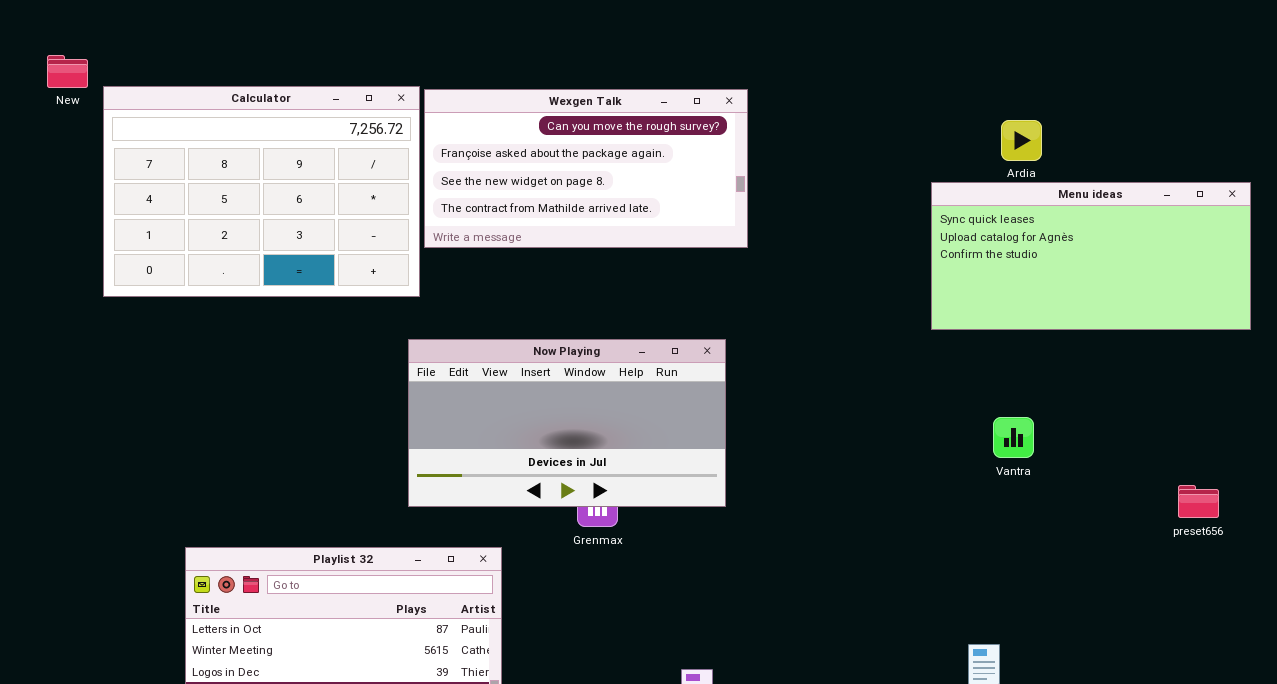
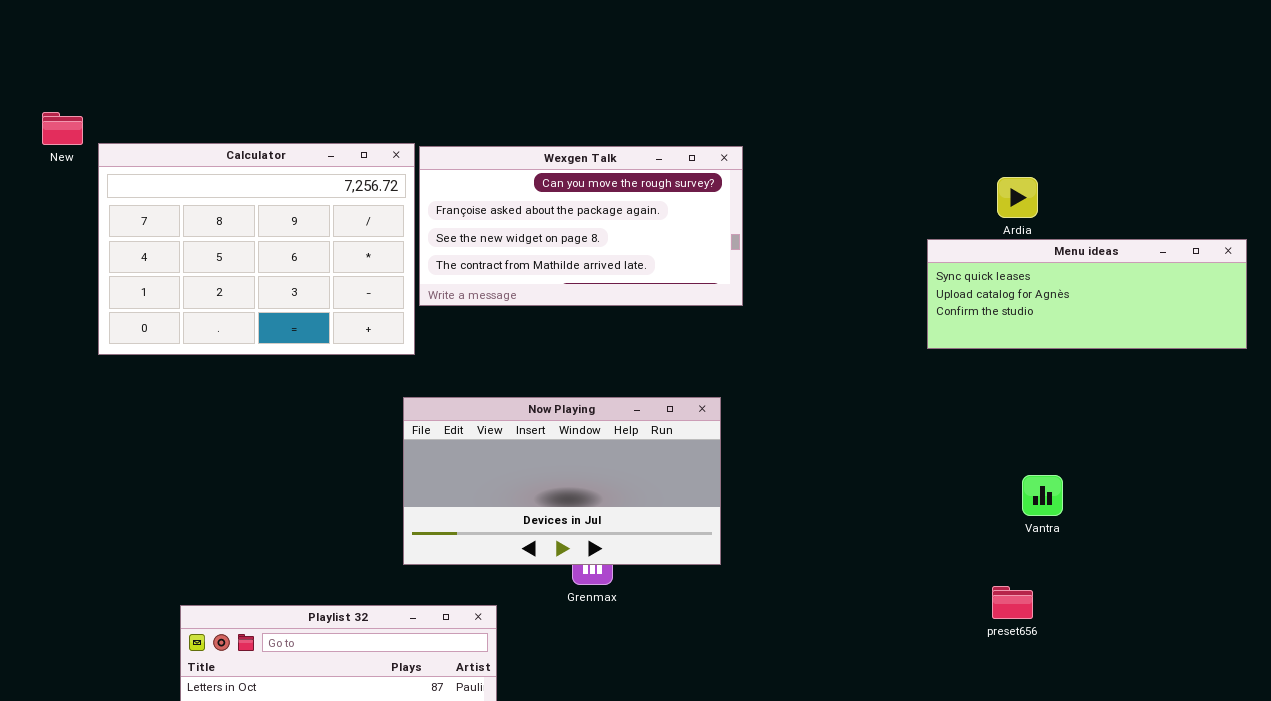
Menu ideas: [931,182,1251,330] -> [927,239,1247,349], resized
Vantra: [993,417,1034,458] -> [1022,475,1063,516], moved
preset656: [1178,485,1219,518] -> [992,586,1033,619], moved

